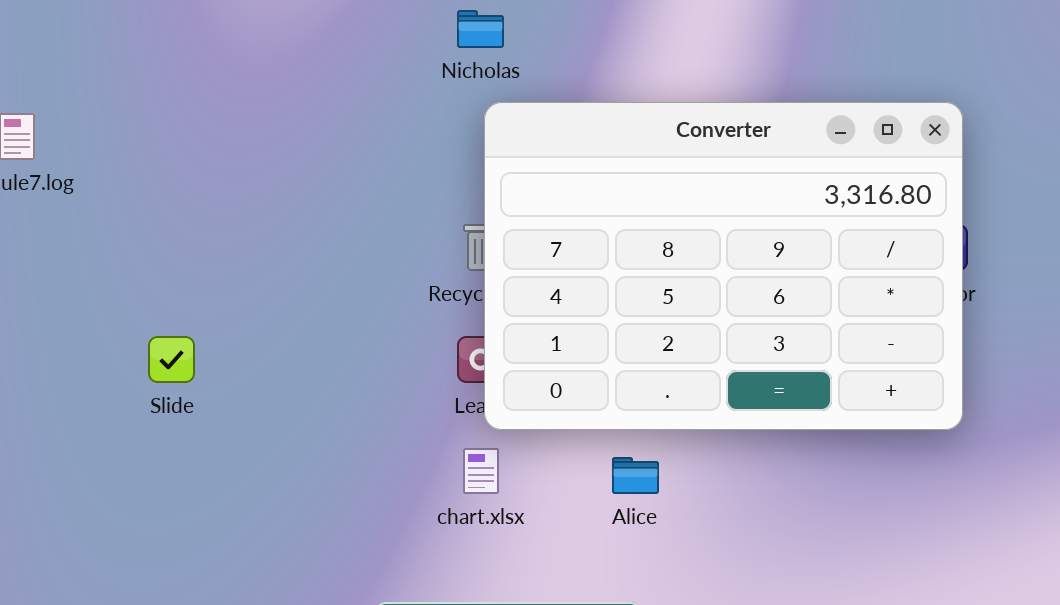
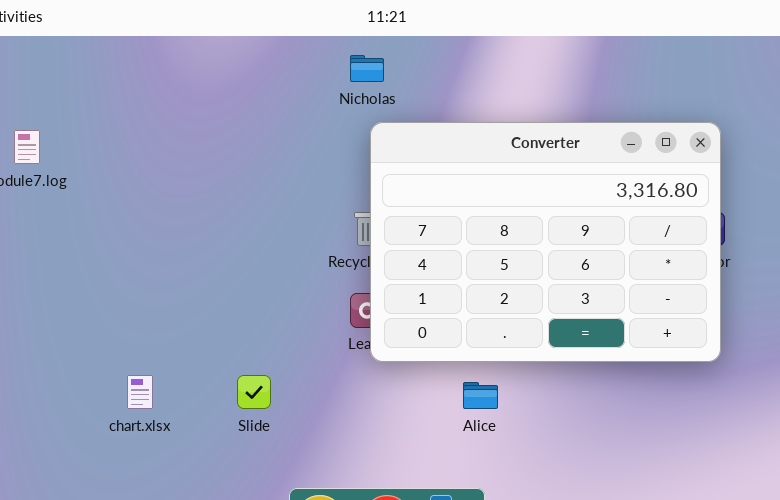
Slide: [148,336,195,383] -> [237,375,271,409], moved
chart.xlsx: [463,448,499,494] -> [127,375,153,409], moved

